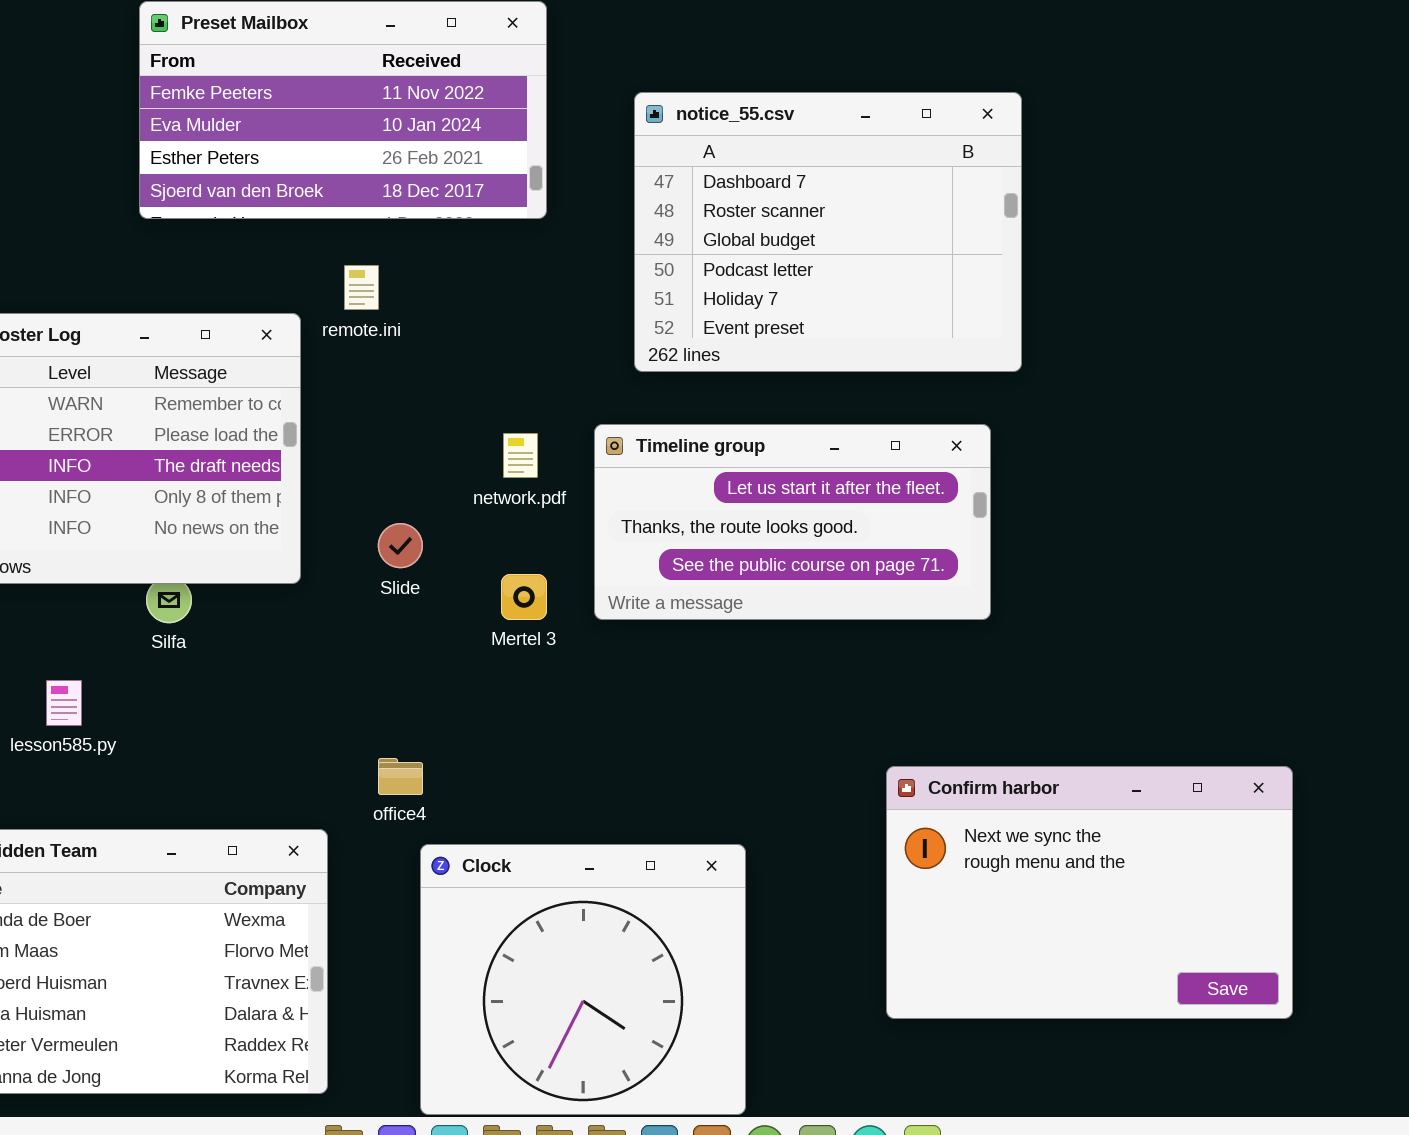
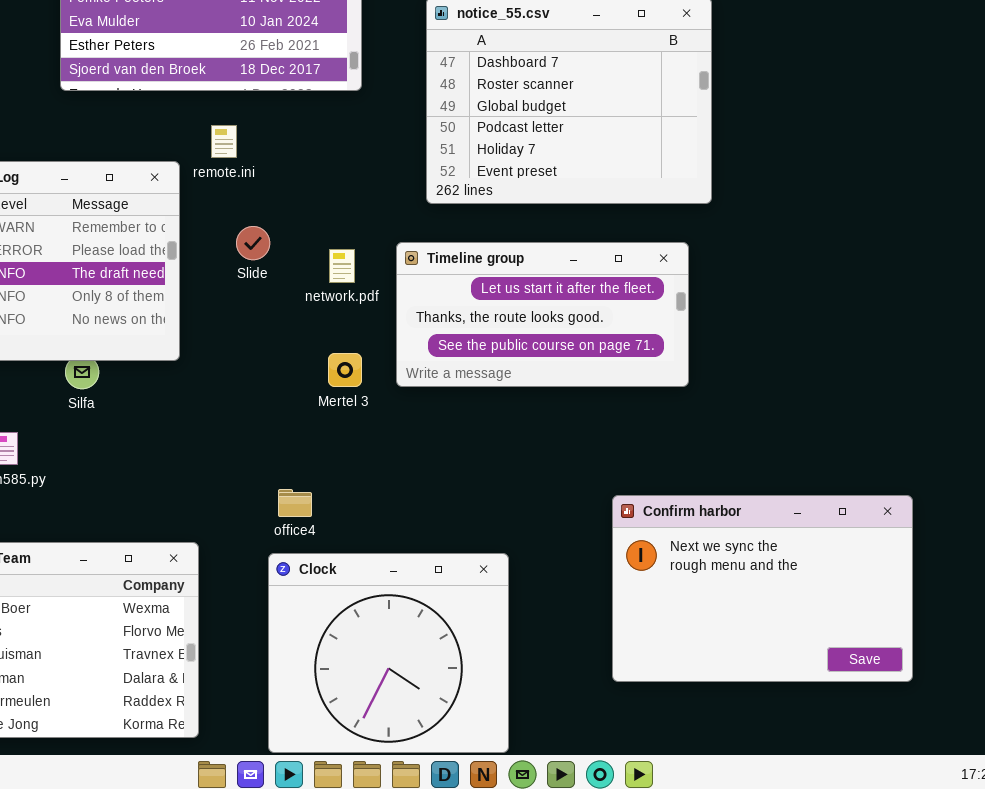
Slide: [378,523,423,568] -> [236,226,270,260], moved
office4: [378,758,423,795] -> [278,489,312,517], moved

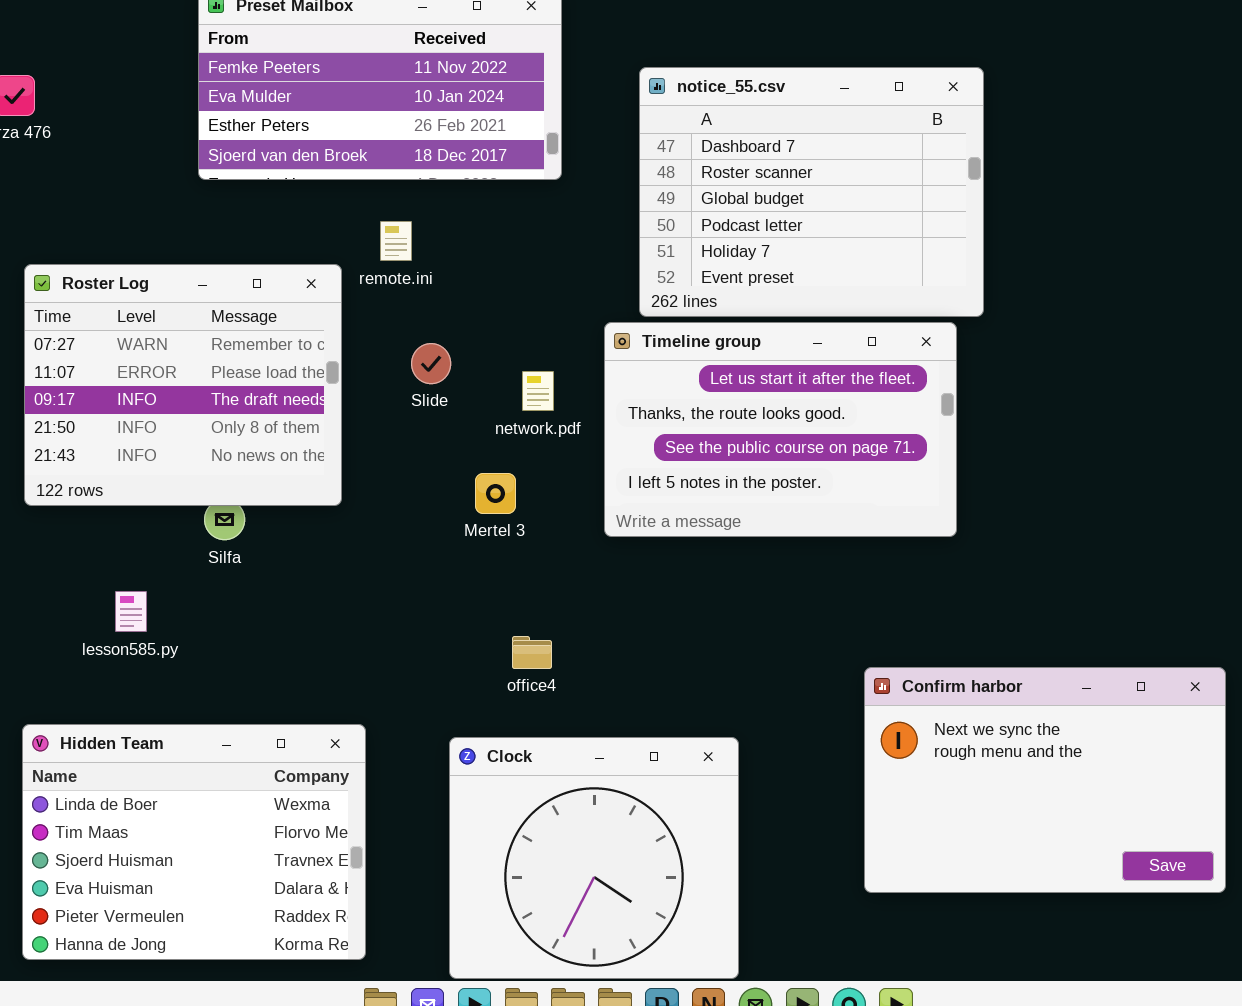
Timeline group: [396,242,689,387] -> [604,322,957,537], resized
Mertel 3: [328,353,362,387] -> [475,473,516,514], moved
office4: [278,489,312,517] -> [512,636,552,669], moved

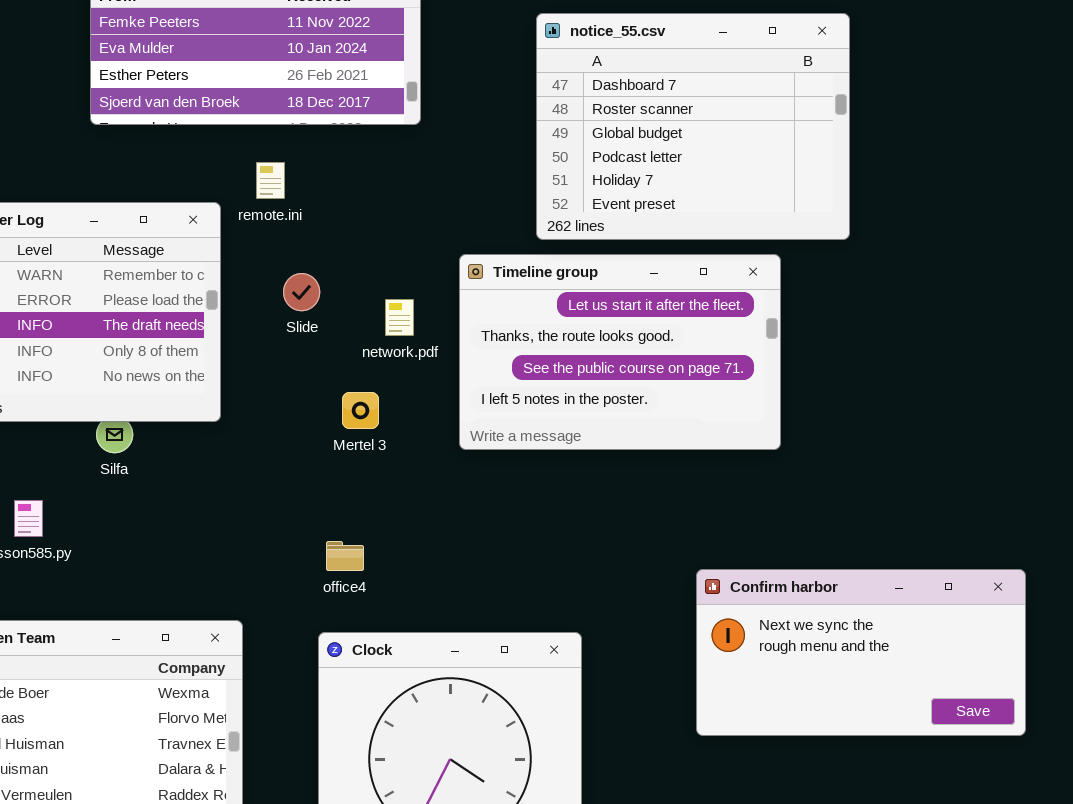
notice_55.csv: [639,67,984,317] -> [536,13,850,240], moved
office4: [512,636,552,669] -> [326,541,364,571], moved
Confirm harbor: [864,667,1226,893] -> [696,569,1026,736], resized

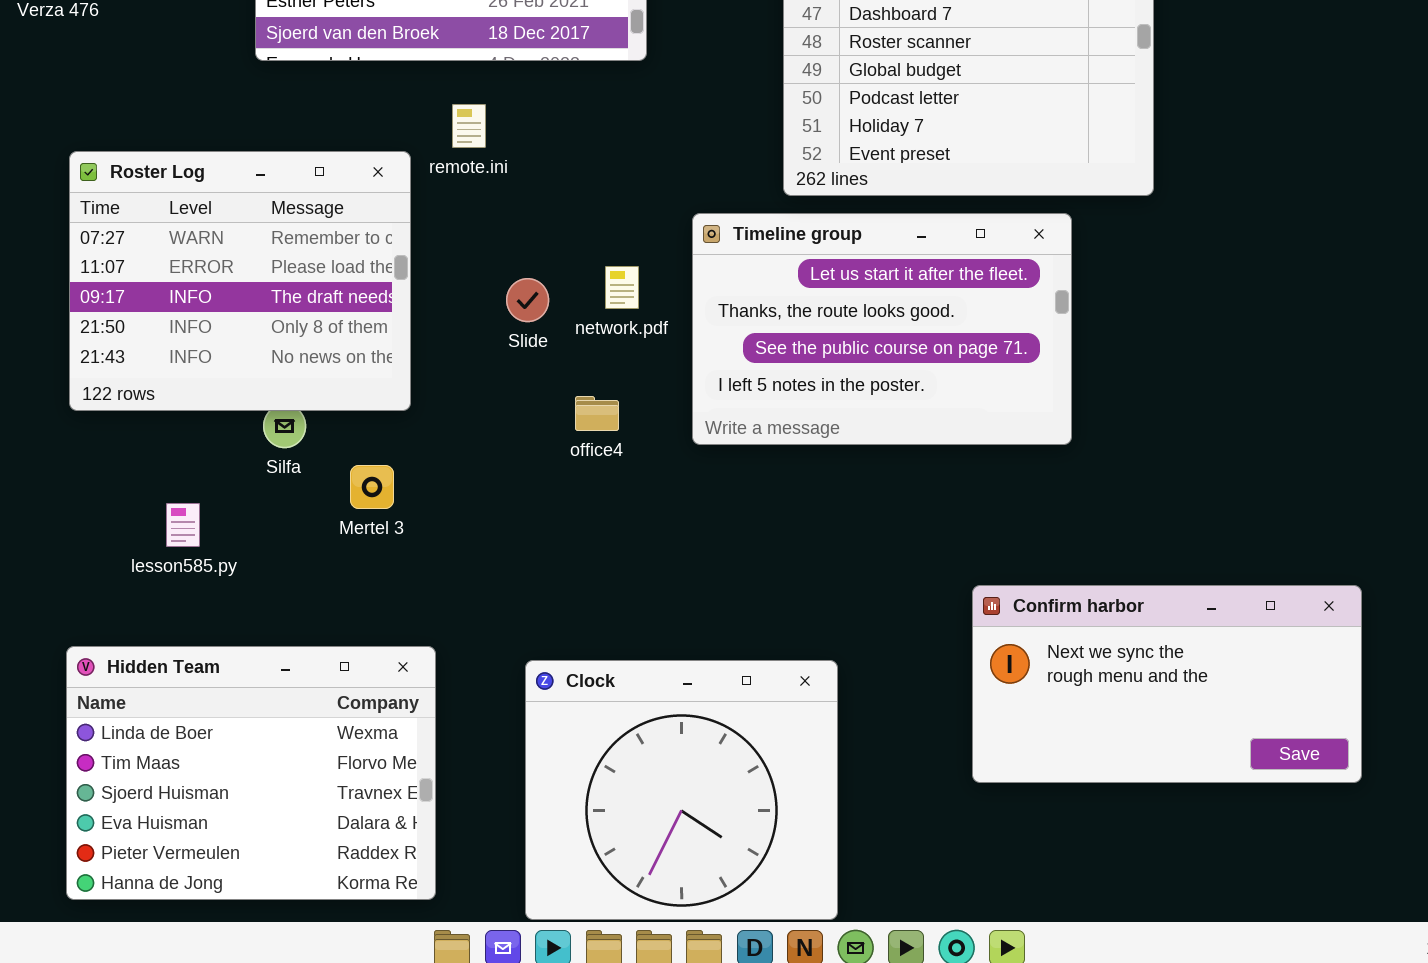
Slide: [283,273,320,311] -> [506,278,549,322], moved
Mertel 3: [342,392,379,429] -> [350,465,394,509], moved
office4: [326,541,364,571] -> [575,396,619,431], moved

